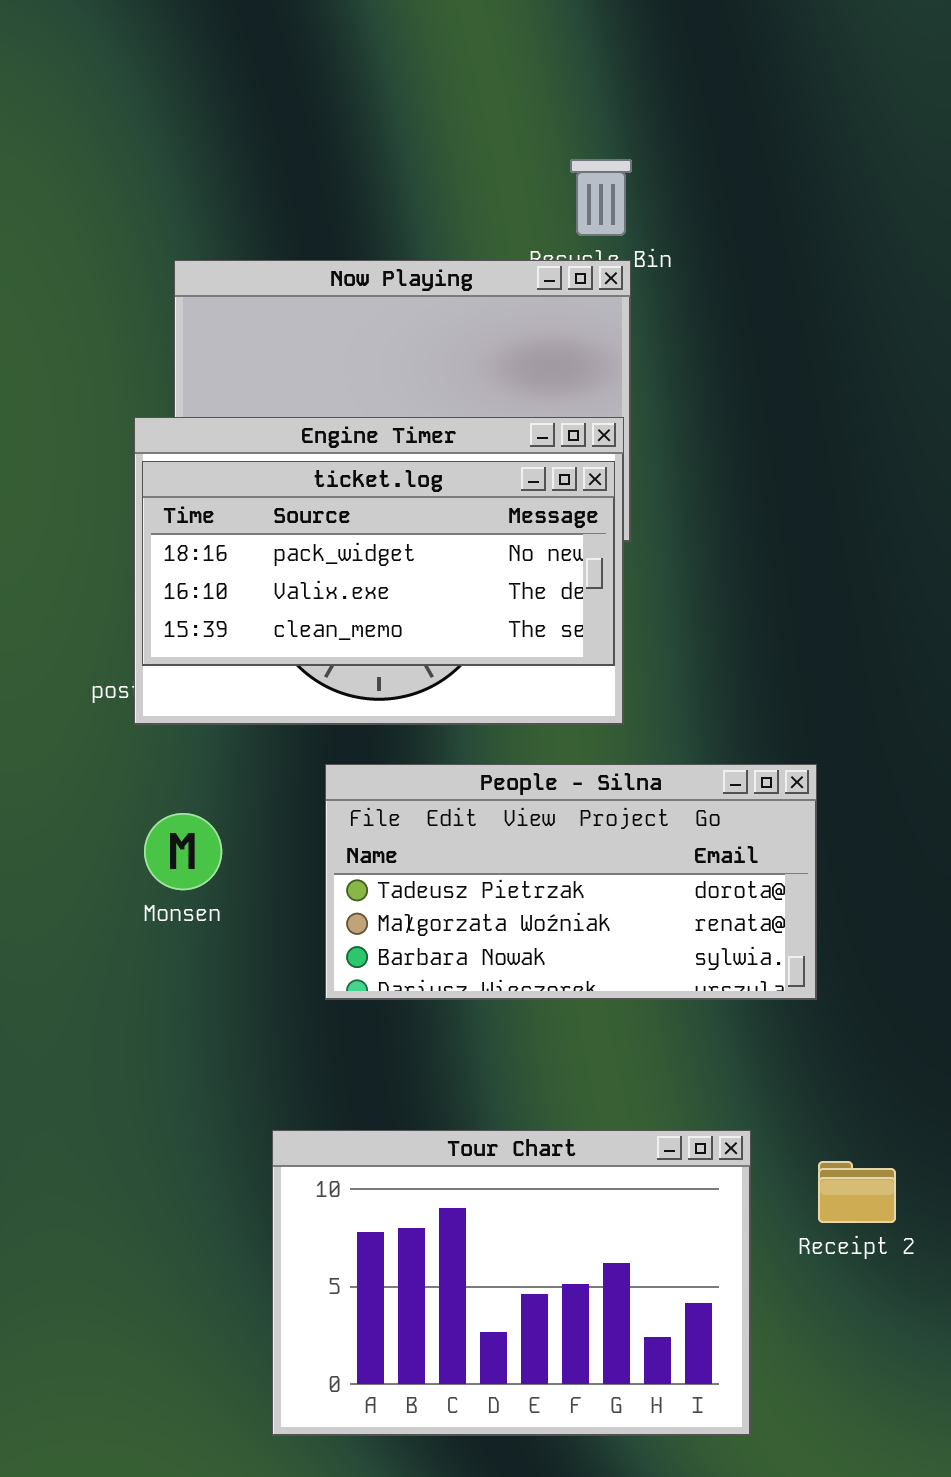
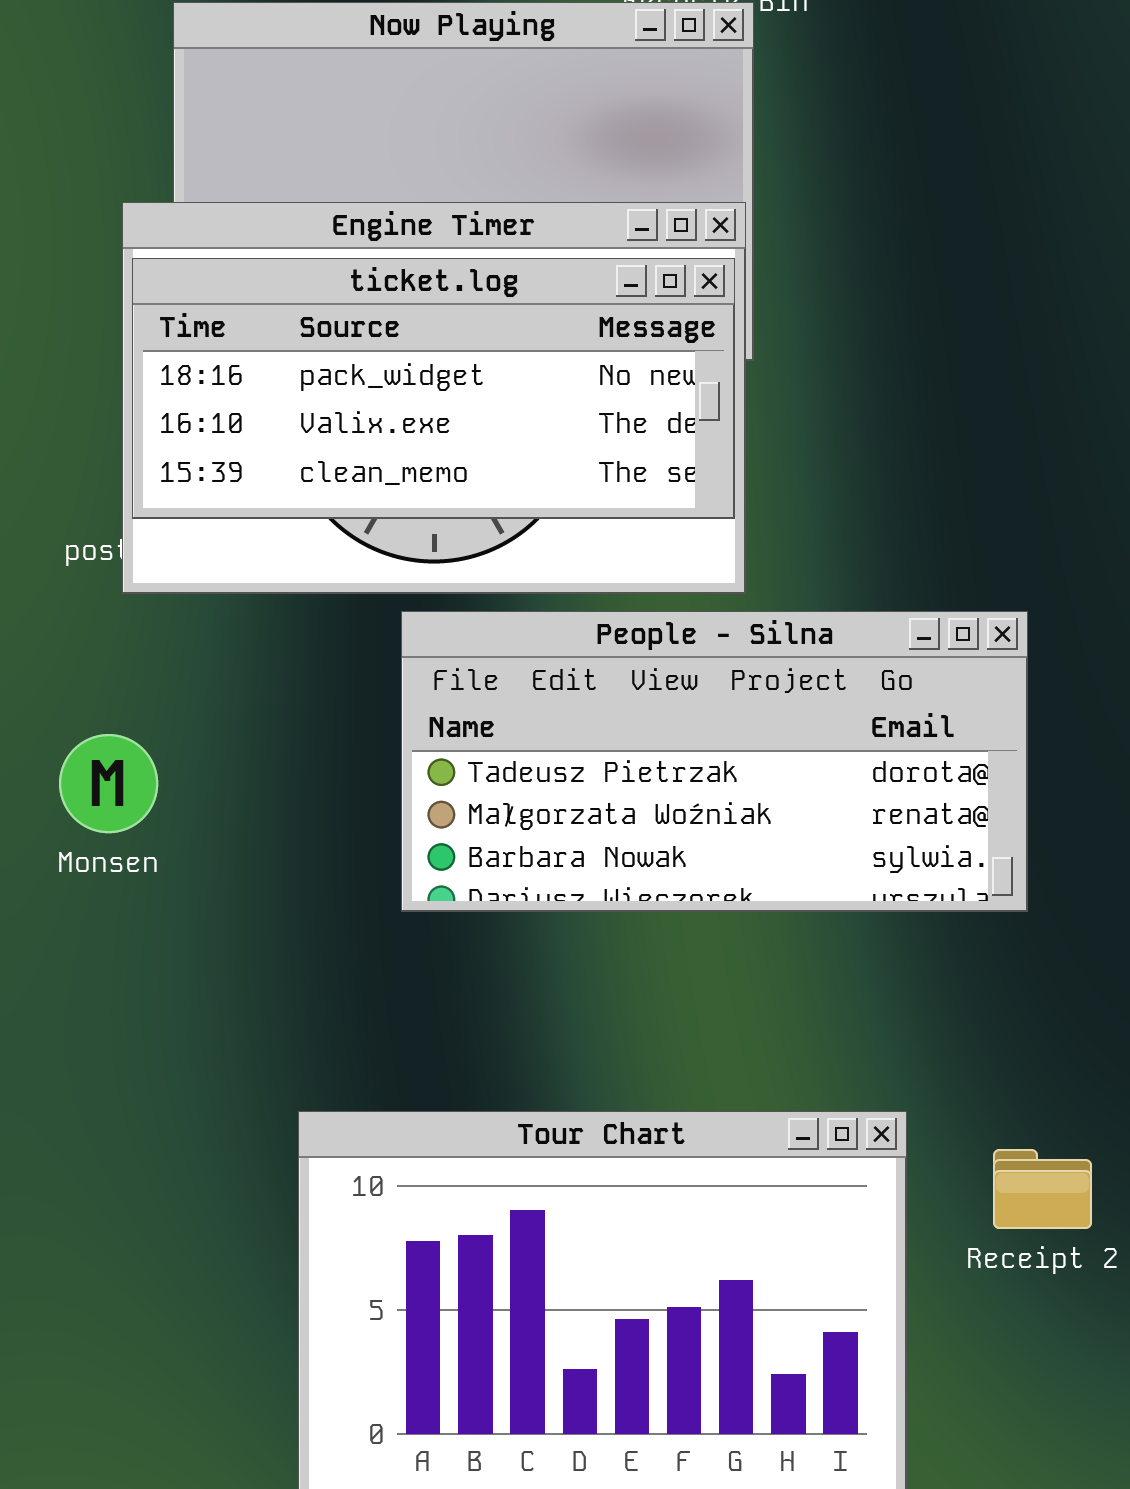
People - Silna: [325,764,817,1000] -> [401,611,1028,912], moved
Monsen: [144,813,222,890] -> [59,734,158,833], moved

